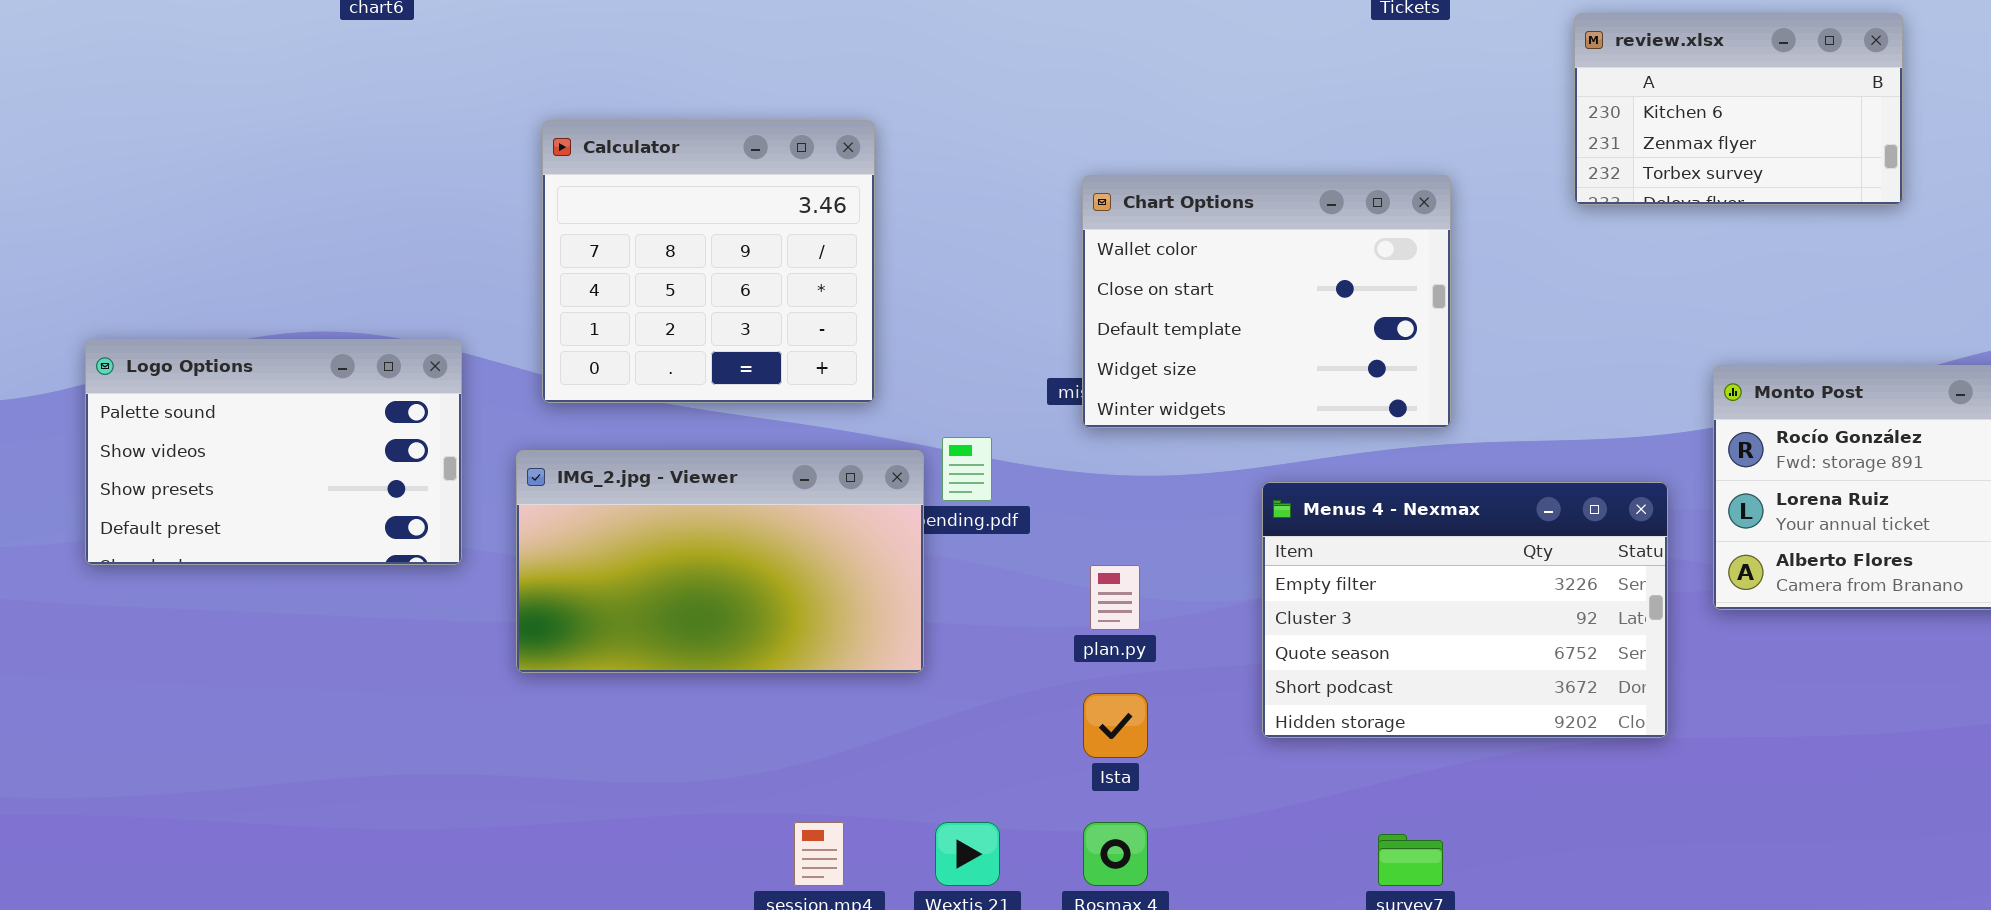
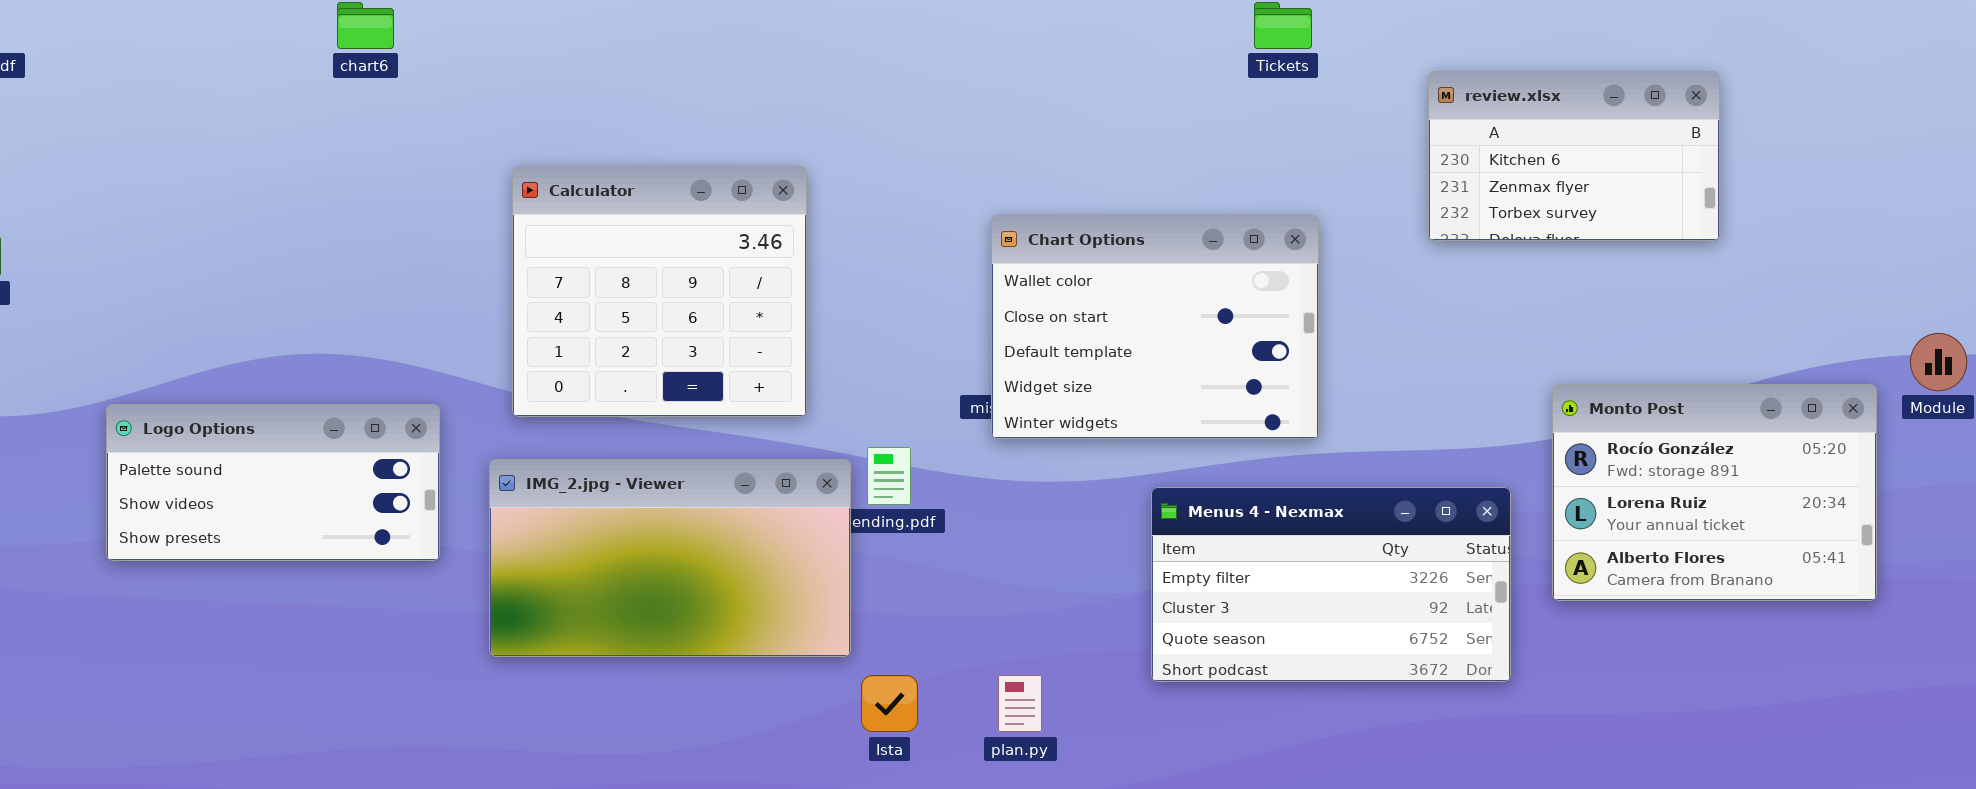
Logo Options: [85,339,462,565] -> [106,404,440,561], resized
Menus 4 - Nexmax: [1262,482,1668,738] -> [1151,487,1511,682], resized
plan.py: [1090,565,1140,630] -> [998,675,1042,732], moved
Ista: [1083,693,1148,758] -> [861,675,918,732], moved

